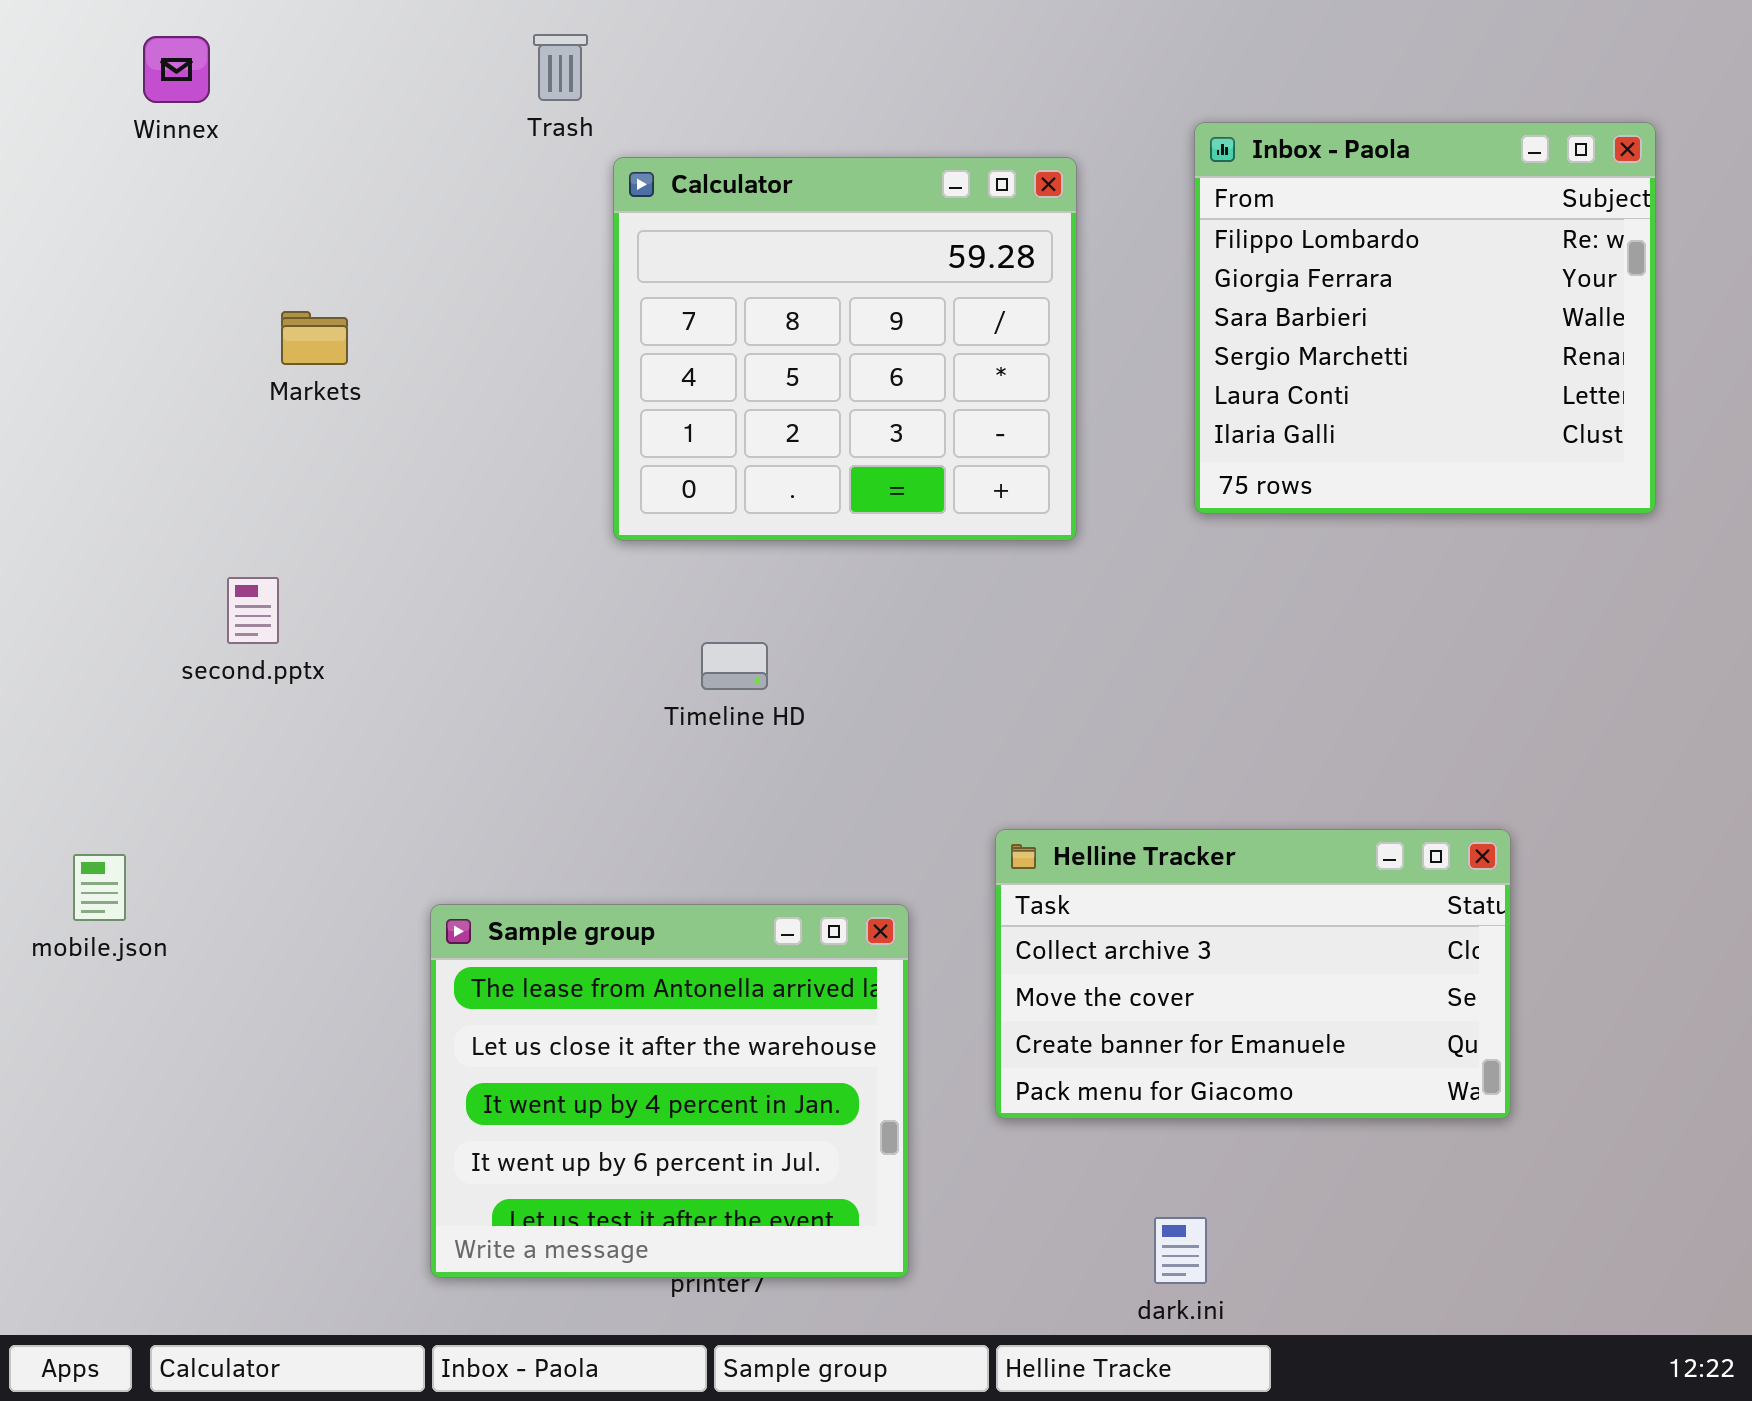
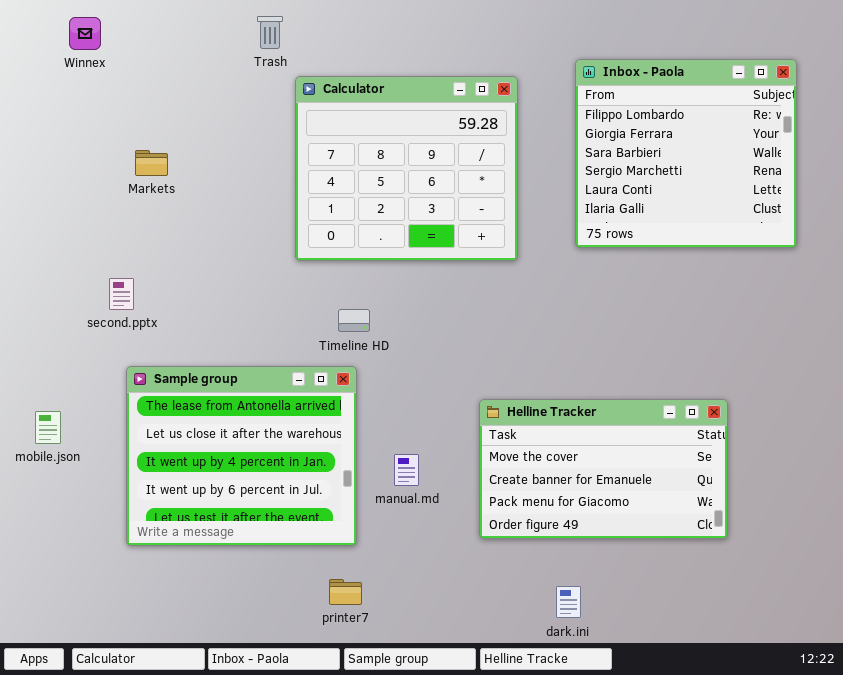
Helline Tracker: [995,829,1511,1119] -> [479,399,728,539], scrolled down 1 row
Sample group: [430,904,909,1278] -> [126,366,357,546], moved

